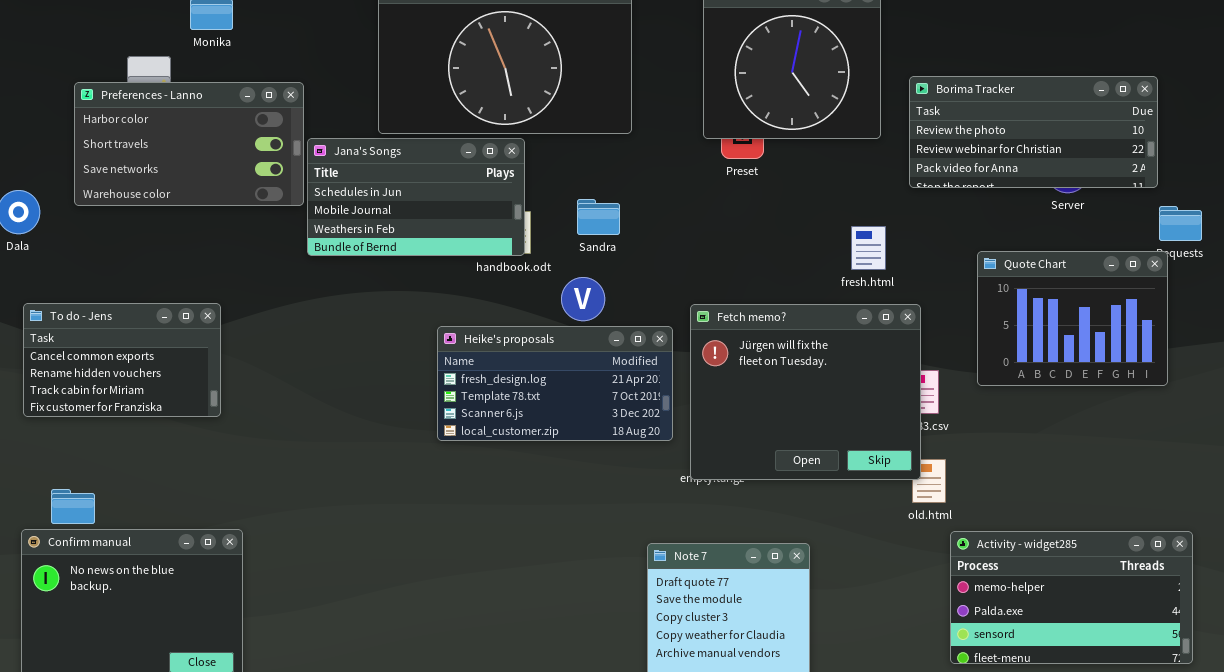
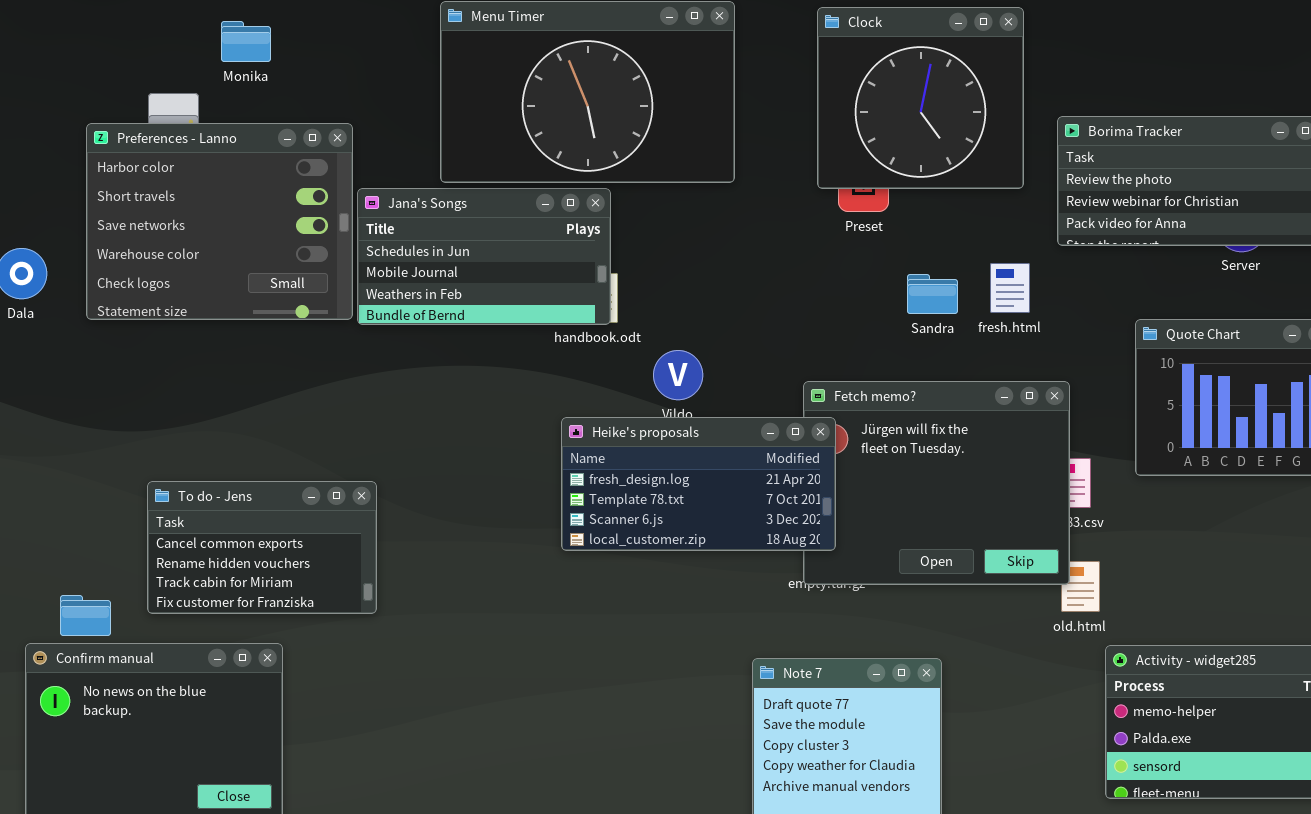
Preferences - Lanno: [74,82,304,206] -> [86,123,353,320], resized
Sandra: [577,199,620,235] -> [907,274,958,314], moved
fresh.html: [851,226,886,270] -> [990,263,1030,313], moved
To do - Jens: [23,303,221,417] -> [147,481,377,614], moved
Heike's proposals: [437,326,673,441] -> [561,417,836,551], moved

